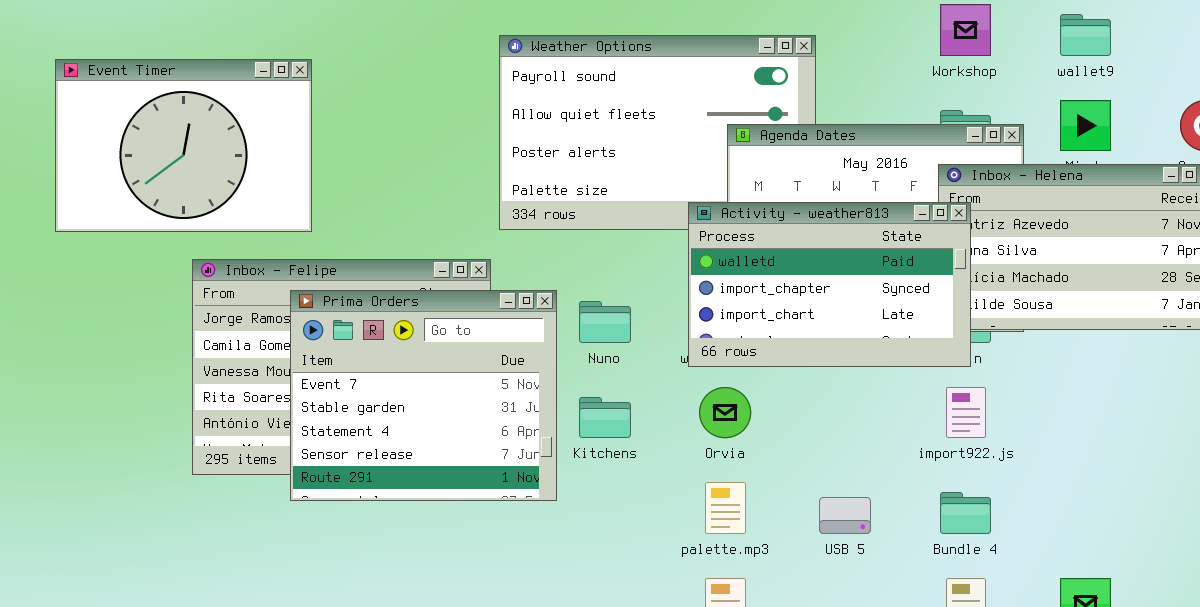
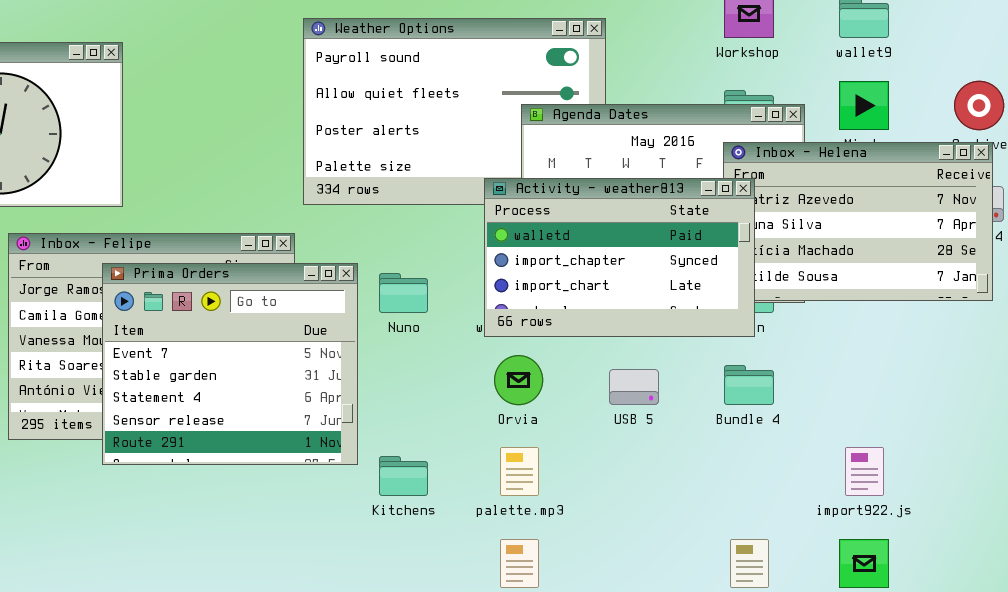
import922.js: [946,387,986,438] -> [845,447,884,496], moved
Kitchens: [579,397,631,438] -> [379,456,428,496], moved
Bundle 4: [940,492,991,534] -> [724,365,774,405], moved
USB 5: [819,497,871,534] -> [609,369,659,405], moved

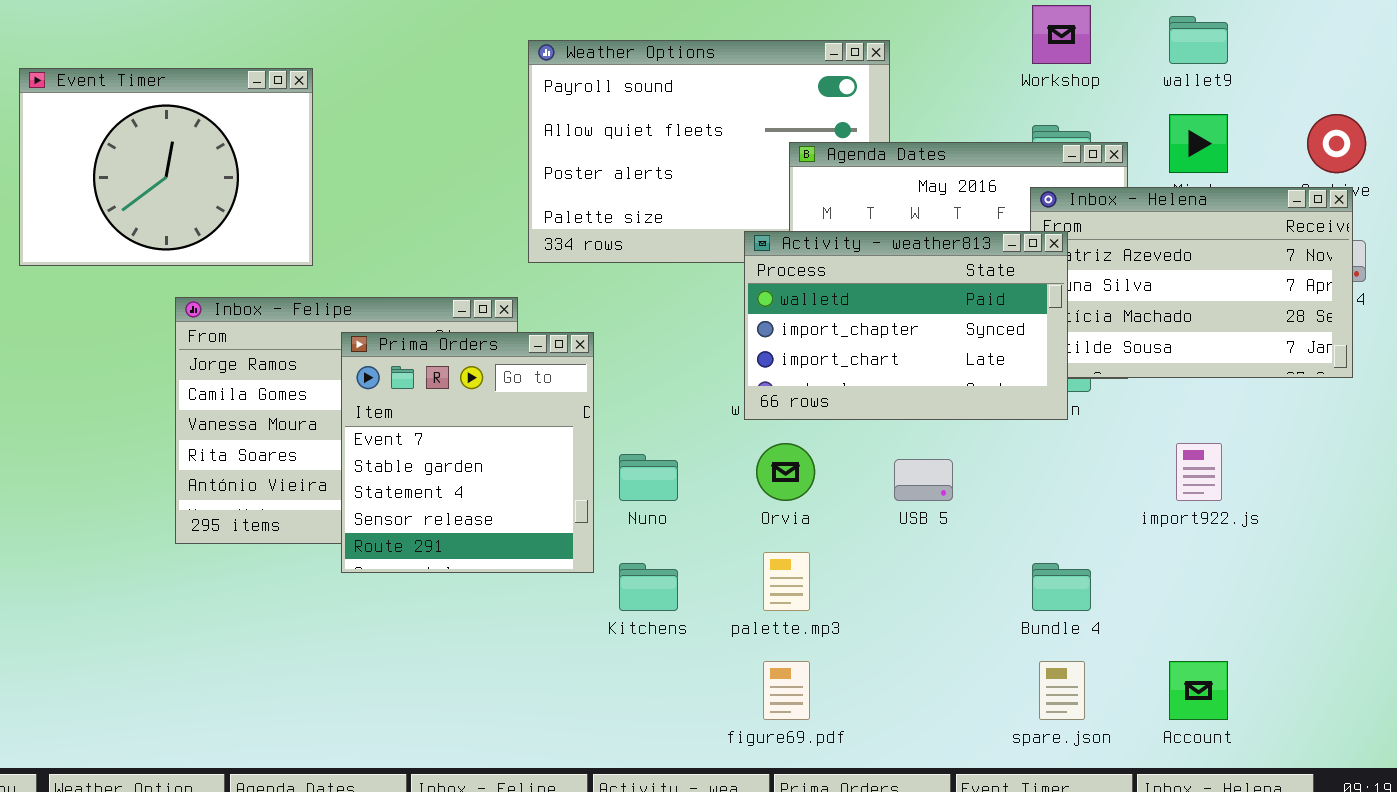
Prima Orders: [102,263,358,465] -> [341,332,594,573], resized
Nuno: [379,273,428,313] -> [619,454,678,501], moved
Bundle 4: [724,365,774,405] -> [1032,563,1091,611], moved
import922.js: [845,447,884,496] -> [1176,443,1222,501], moved

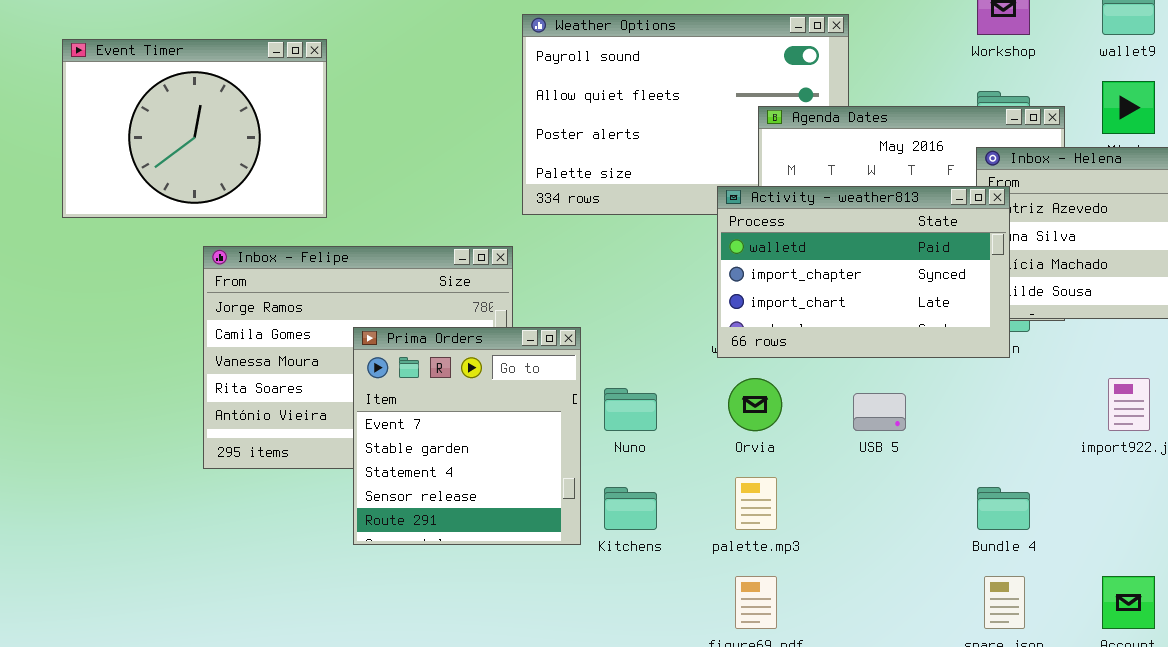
Prima Orders: [341,332,594,573] -> [353,327,581,545], moved

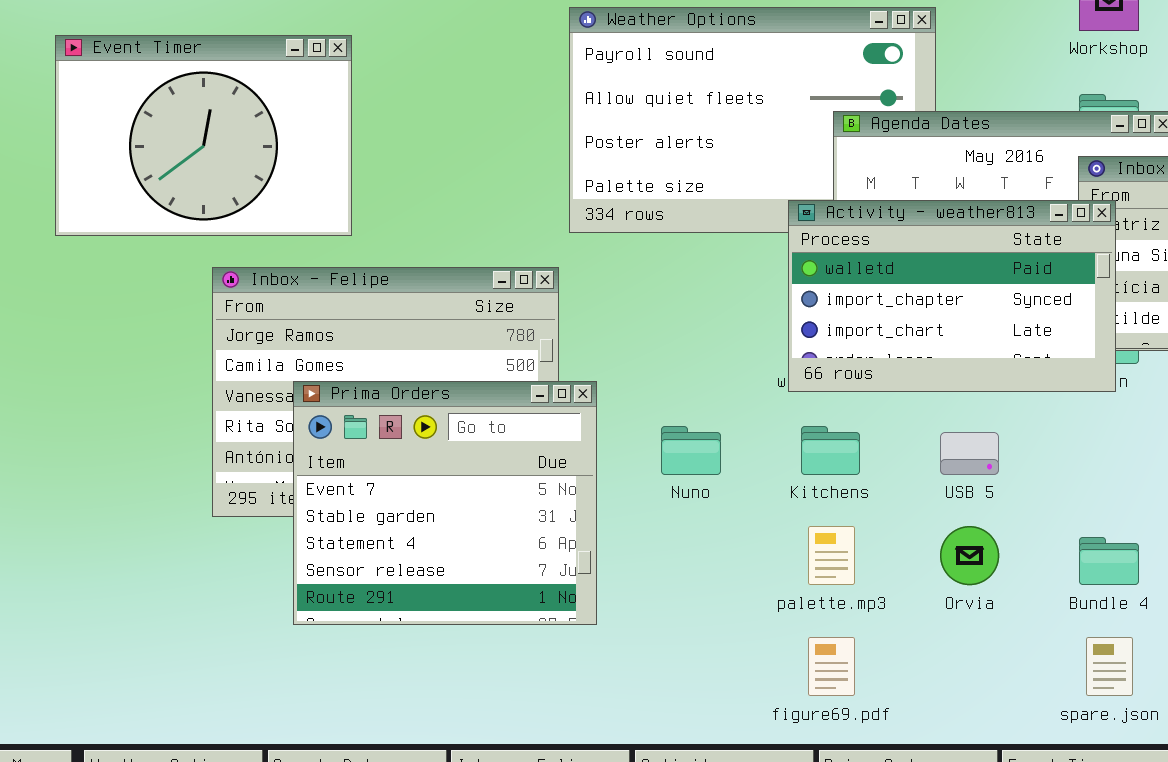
Prima Orders: [353,327,581,545] -> [293,381,597,625], moved, resized
Orvia: [728,378,782,431] -> [940,526,999,585], moved
Kitchens: [604,487,657,530] -> [801,426,860,475], moved

